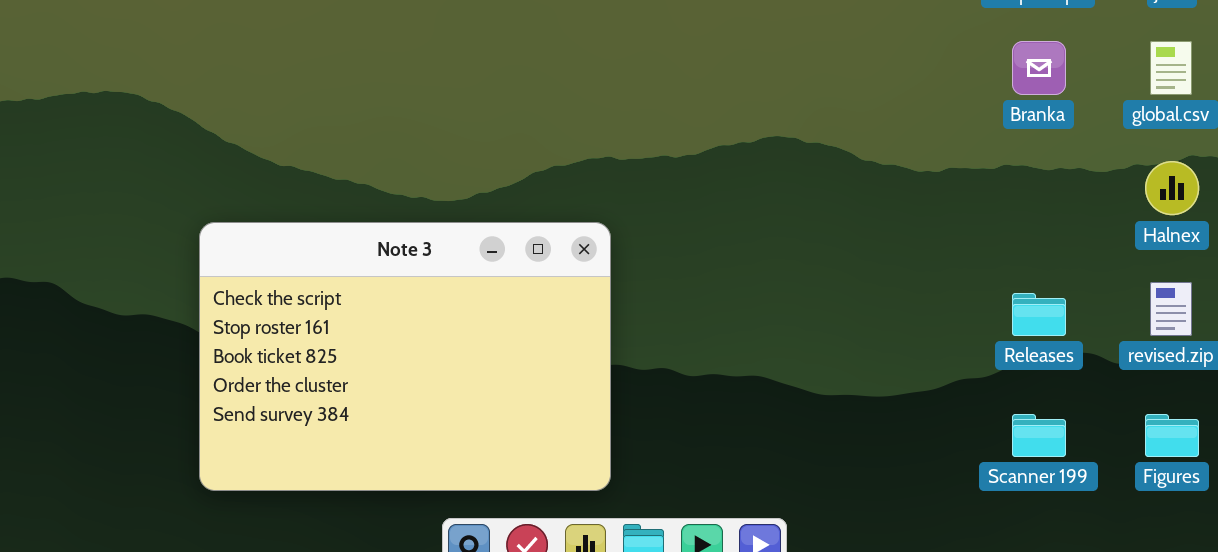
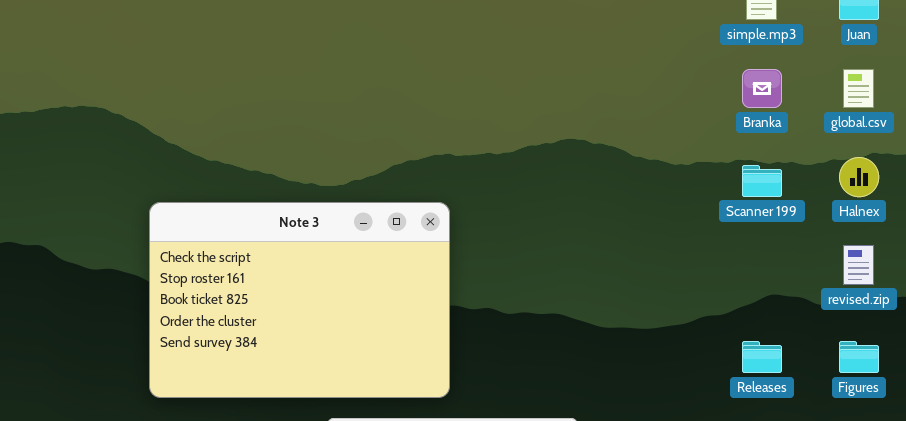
Releases: [1012,293,1066,336] -> [742,341,782,373], moved
Scanner 199: [1012,414,1066,457] -> [742,165,782,197], moved

